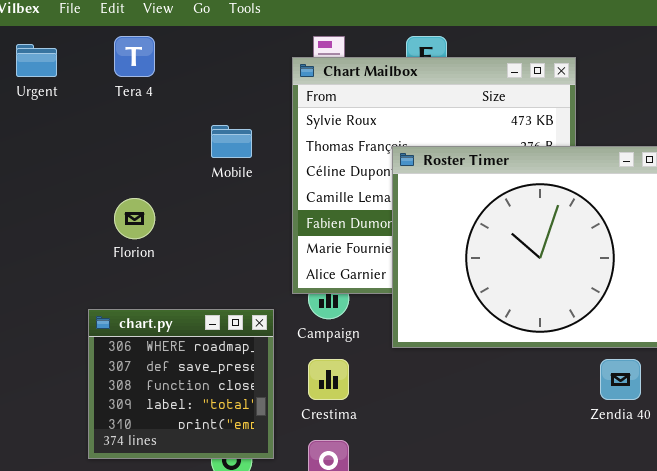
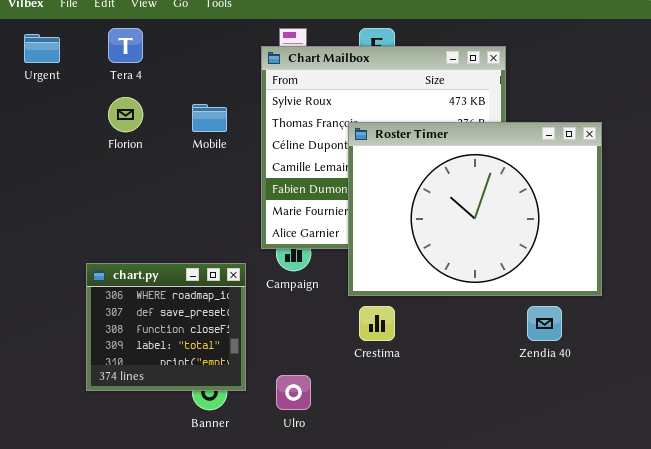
Florion: [114,198,155,239] -> [108,97,143,132], moved
Crestima: [308,359,349,400] -> [359,306,395,341], moved

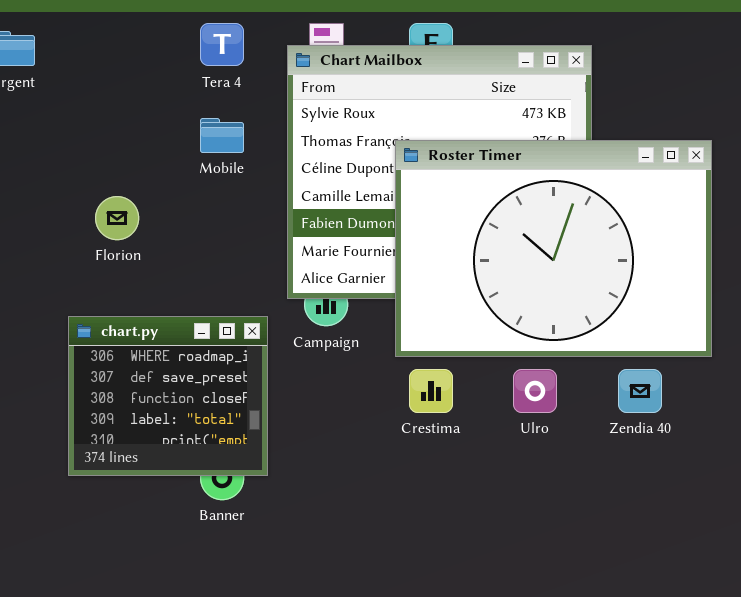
Tera 4: [108,28,143,63] -> [200,23,244,66], moved
Florion: [108,97,143,132] -> [95,196,139,240], moved
Ulro: [276,375,311,410] -> [513,369,557,413], moved

